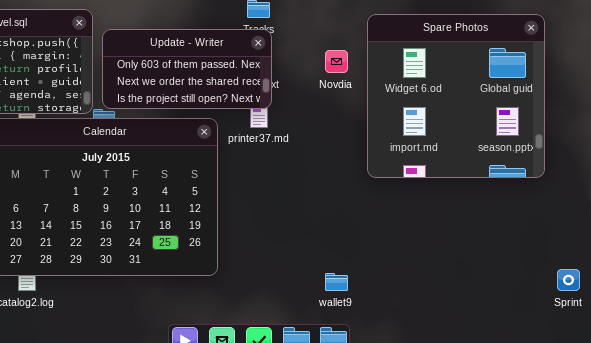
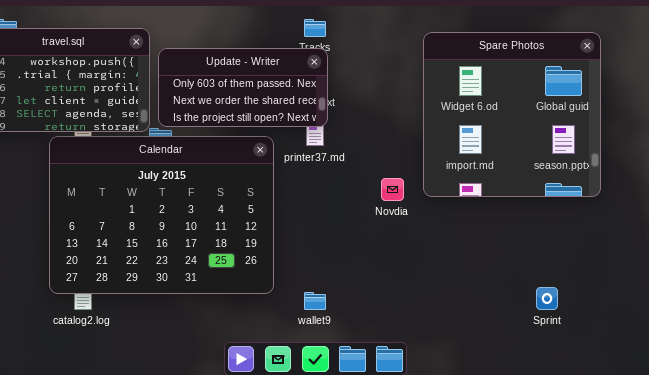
Novdia: [325,50,348,73] -> [381,178,404,201], moved
Sprint: [557,269,580,291] -> [536,287,558,310], moved
wallet9: [325,273,348,291] -> [304,292,326,310], moved

